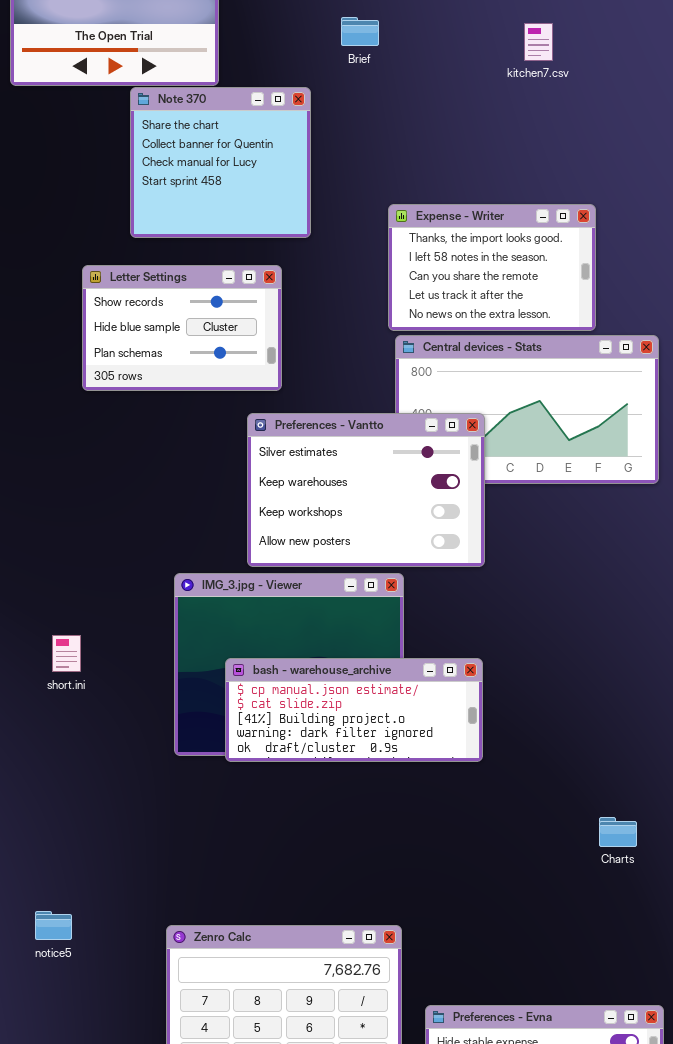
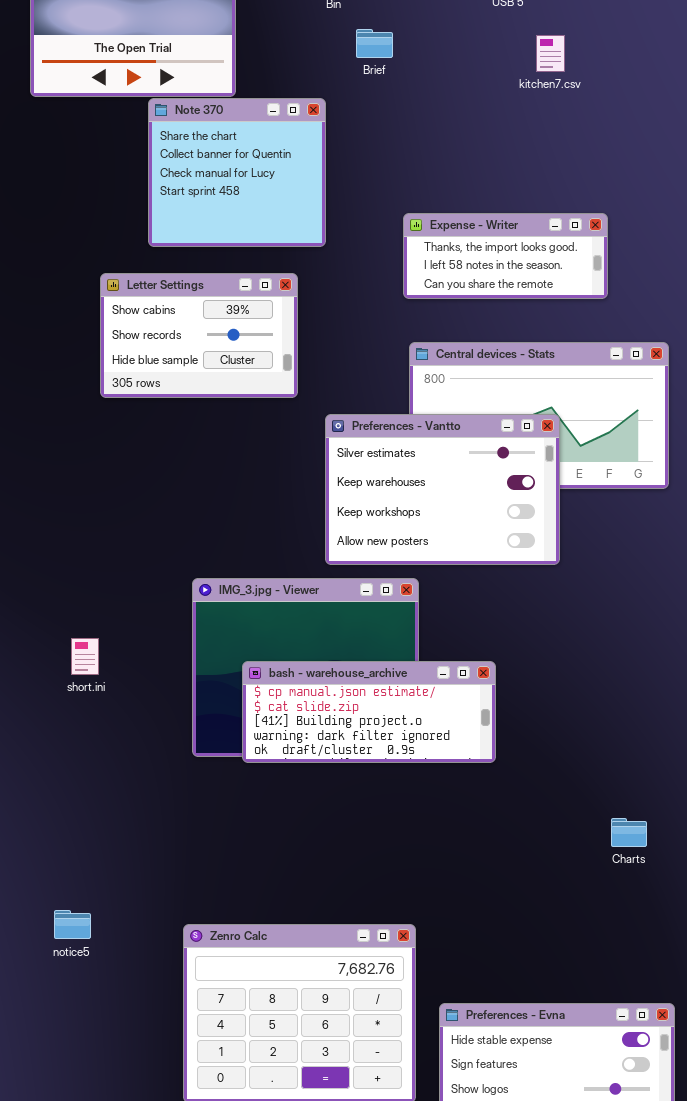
Expense - Writer: [388,204,596,331] -> [403,213,608,299], resized
Letter Settings: [82,265,282,391] -> [100,273,298,398], scrolled up 1 row
Preferences - Vantto: [247,413,485,567] -> [325,414,560,565], moved

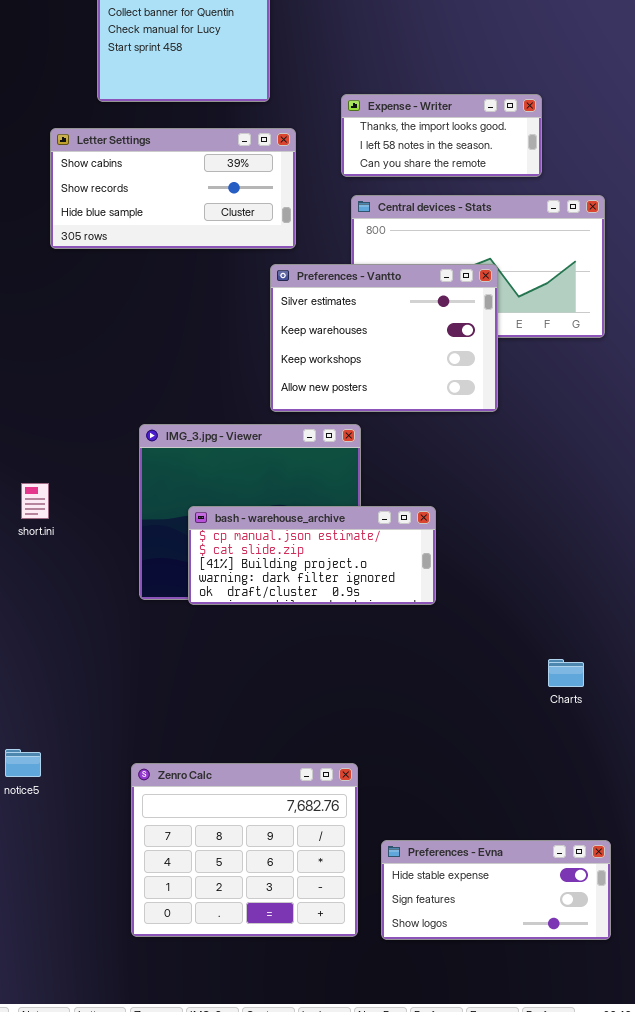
Expense - Writer: [403,213,608,299] -> [341,94,542,177], moved
Letter Settings: [100,273,298,398] -> [50,128,296,249], resized

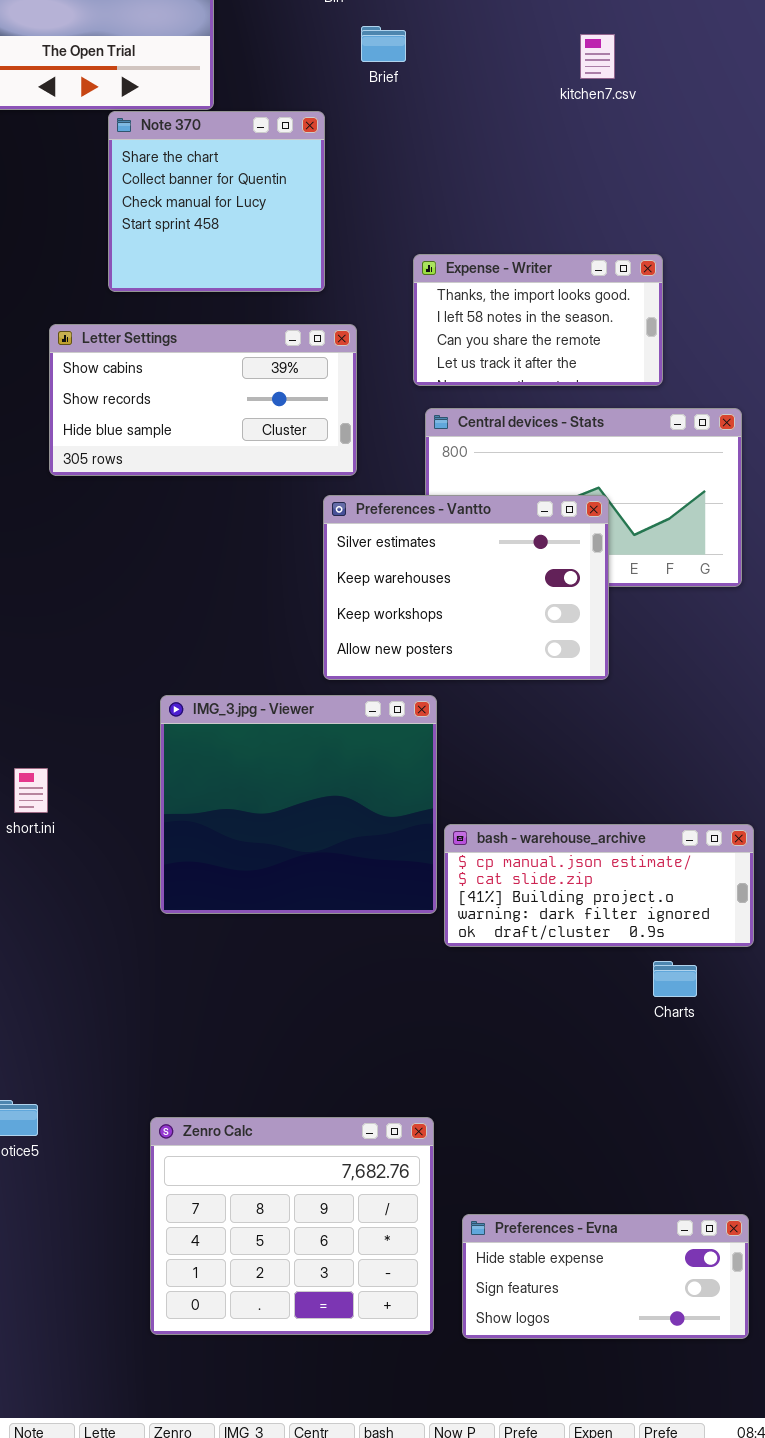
Expense - Writer: [341,94,542,177] -> [413,254,663,386], resized
bash - warehouse_archive: [188,506,436,605] -> [444,824,754,947], moved
Charts: [548,659,584,687] -> [653,961,697,997], moved

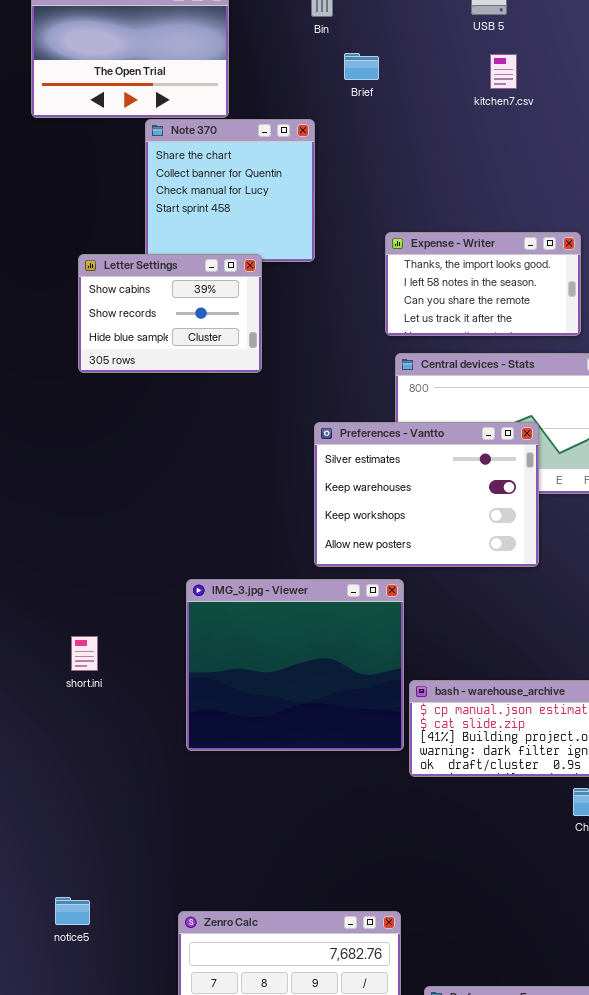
kitchen7.csv: [580,34,615,79] -> [490,54,517,89], moved
Letter Settings: [49,324,357,476] -> [78,254,262,373], moved, resized

